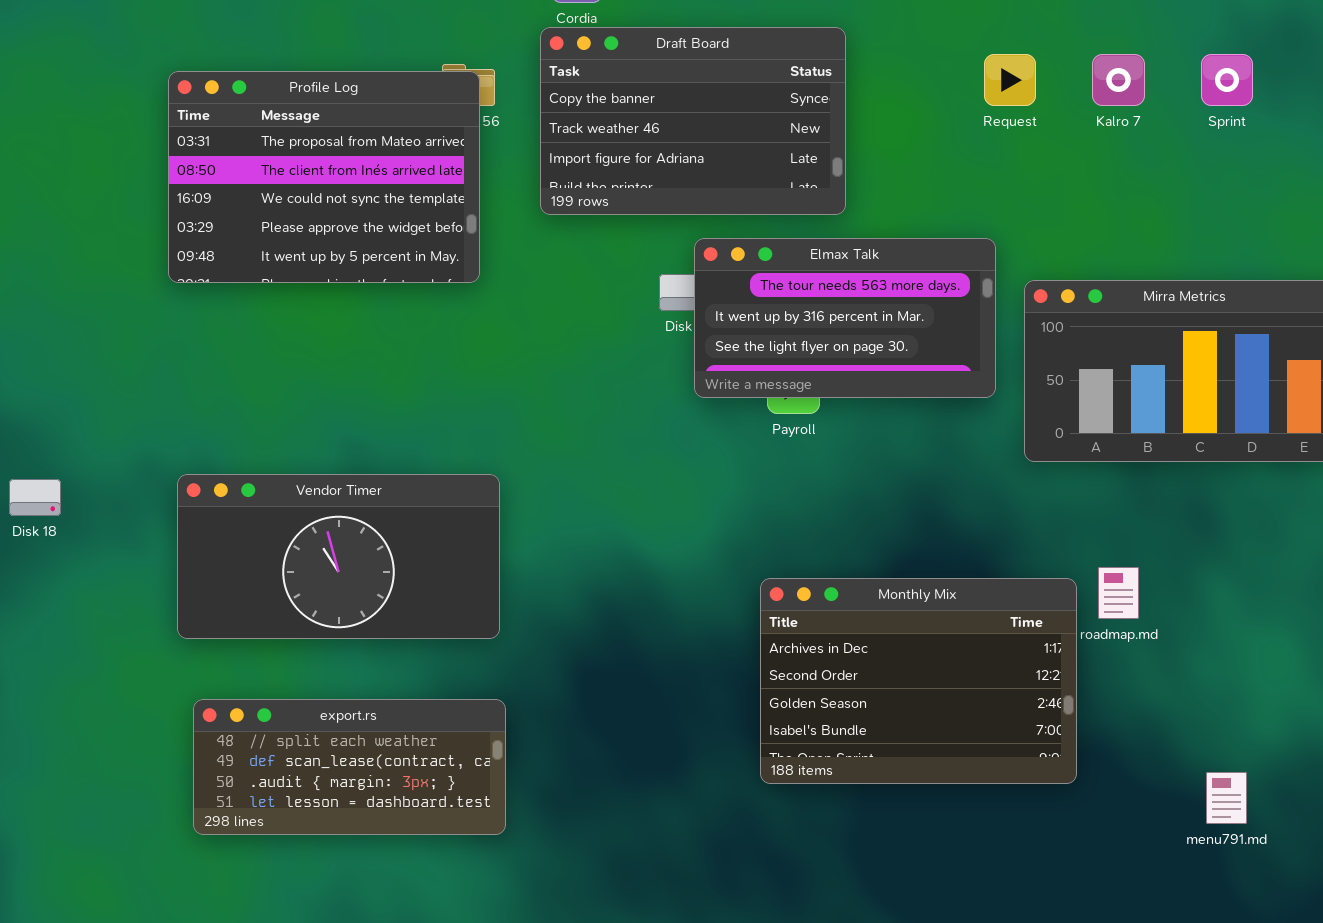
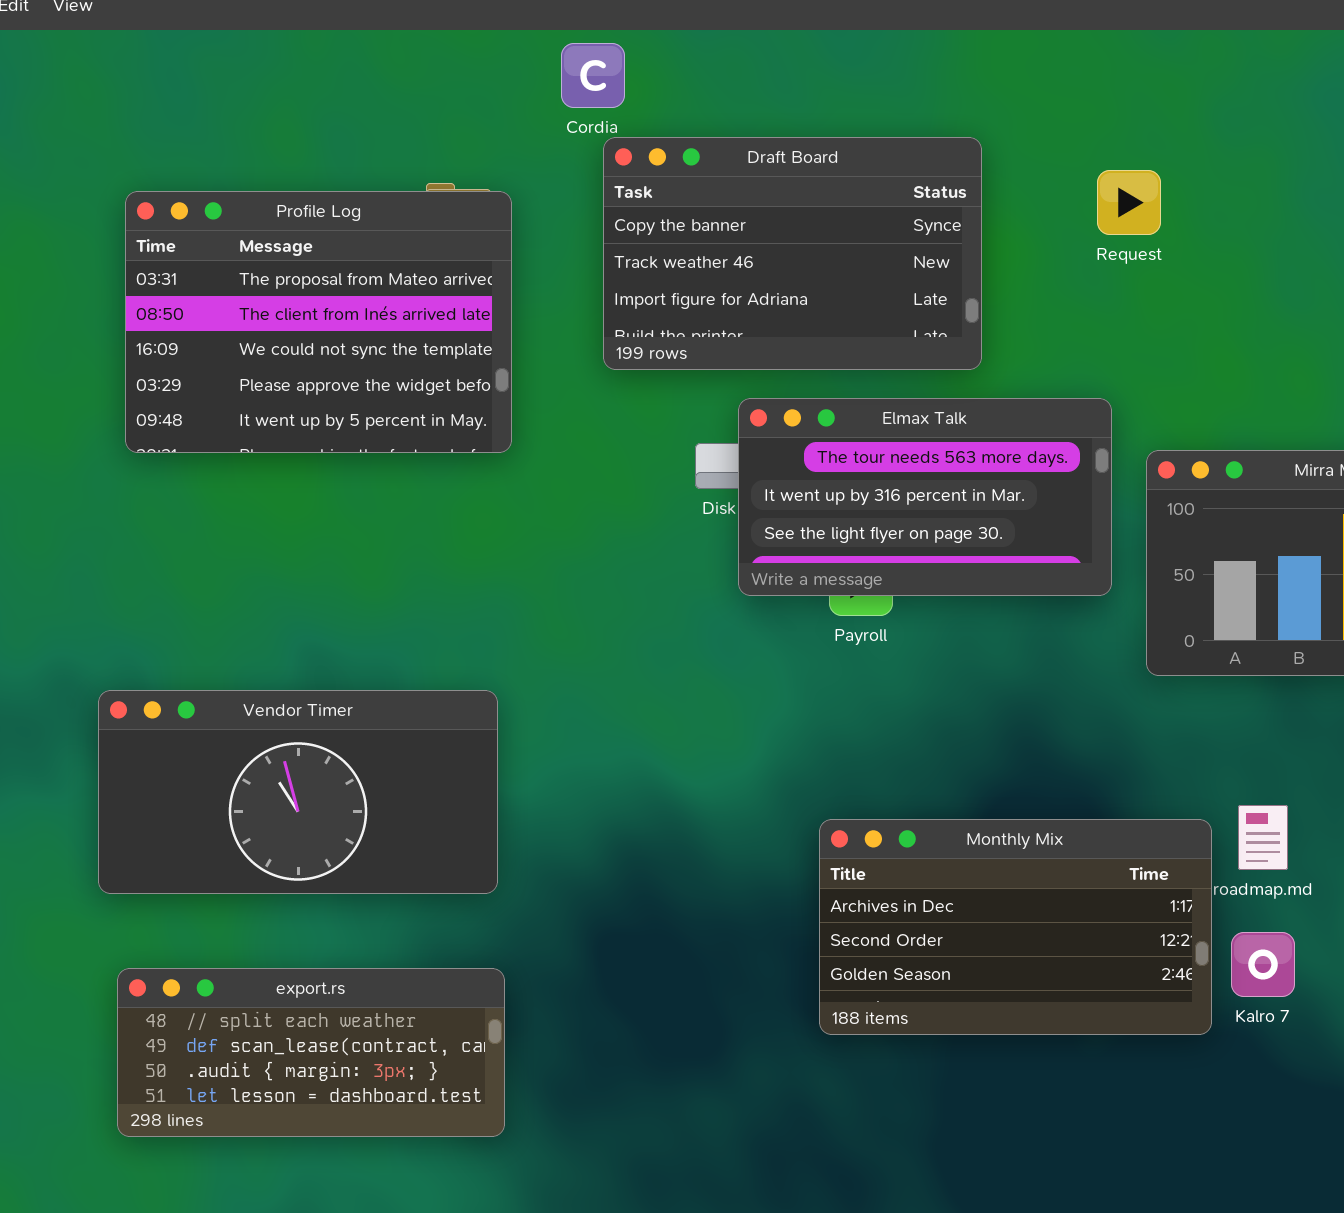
Draft Board: [540,27,846,215] -> [603,137,982,370], moved
Kalro 7: [1092,54,1145,106] -> [1231,932,1295,997], moved
Profile Log: [168,71,480,283] -> [125,191,512,453], moved
Monthly Mix: [760,578,1077,784] -> [819,819,1212,1035], resized

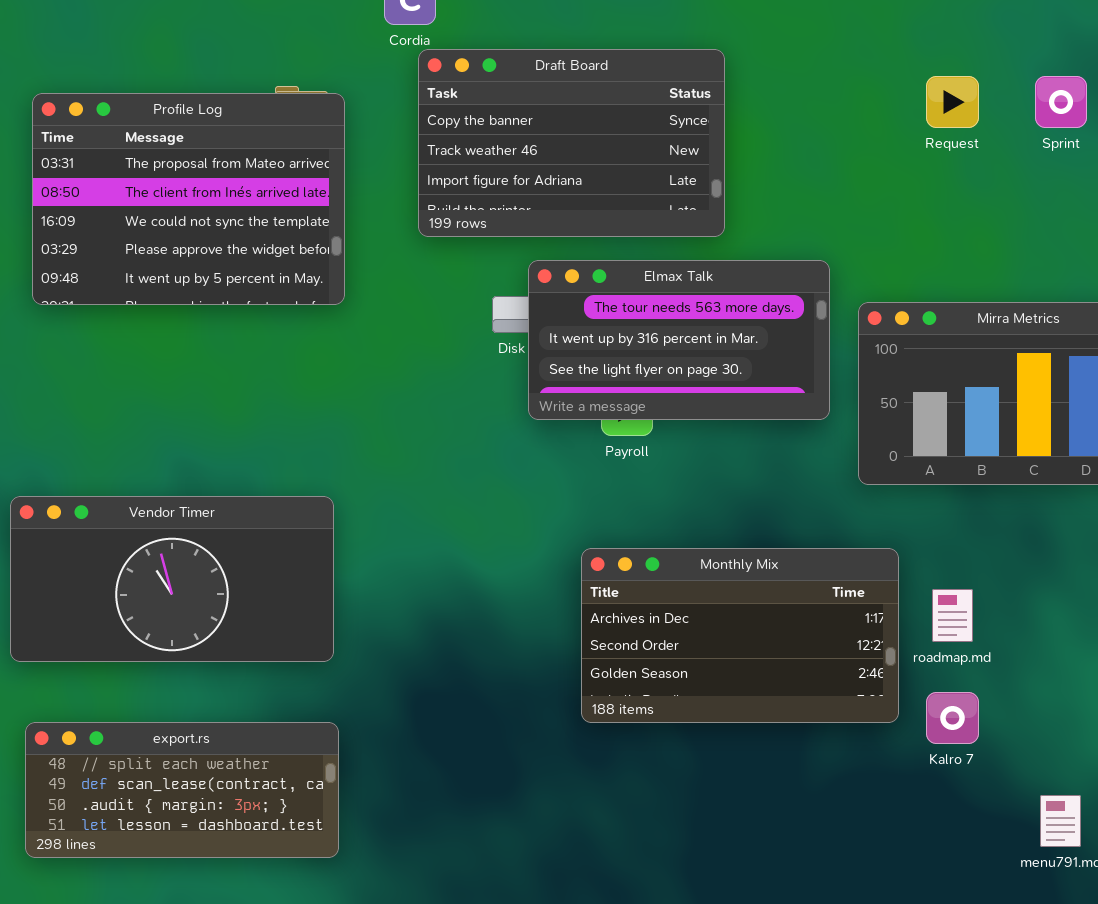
Request: [1097,170,1161,235] -> [926,76,979,128], moved
Monthly Mix: [819,819,1212,1035] -> [581,548,899,723], moved

